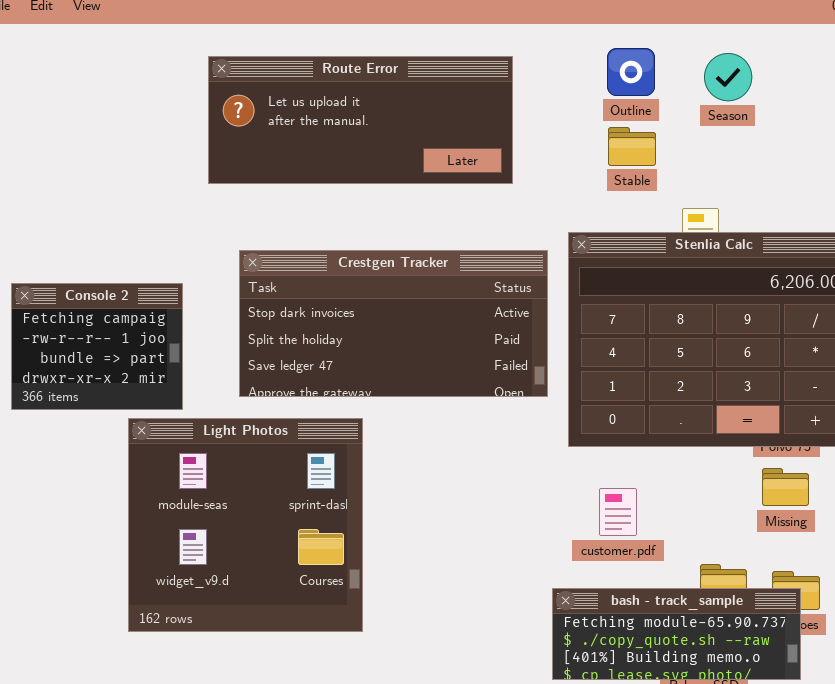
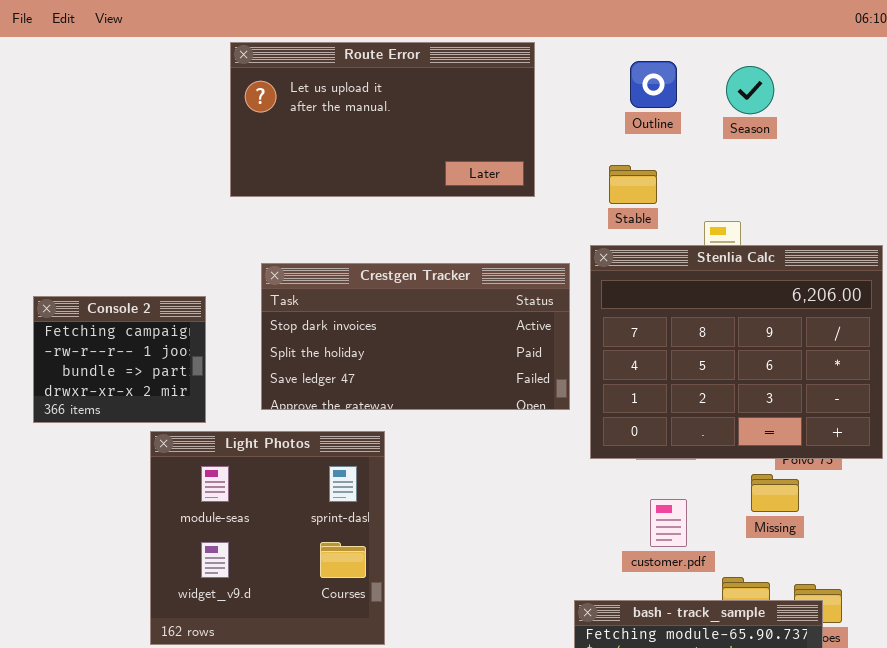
Route Error: [208,56,513,184] -> [230,42,535,197], resized
Stable: [608,127,656,166] -> [609,165,657,204], moved
Missing: [762,468,809,506] -> [751,474,799,512], moved
customer.pdf: [599,488,637,536] -> [650,499,687,547], moved

